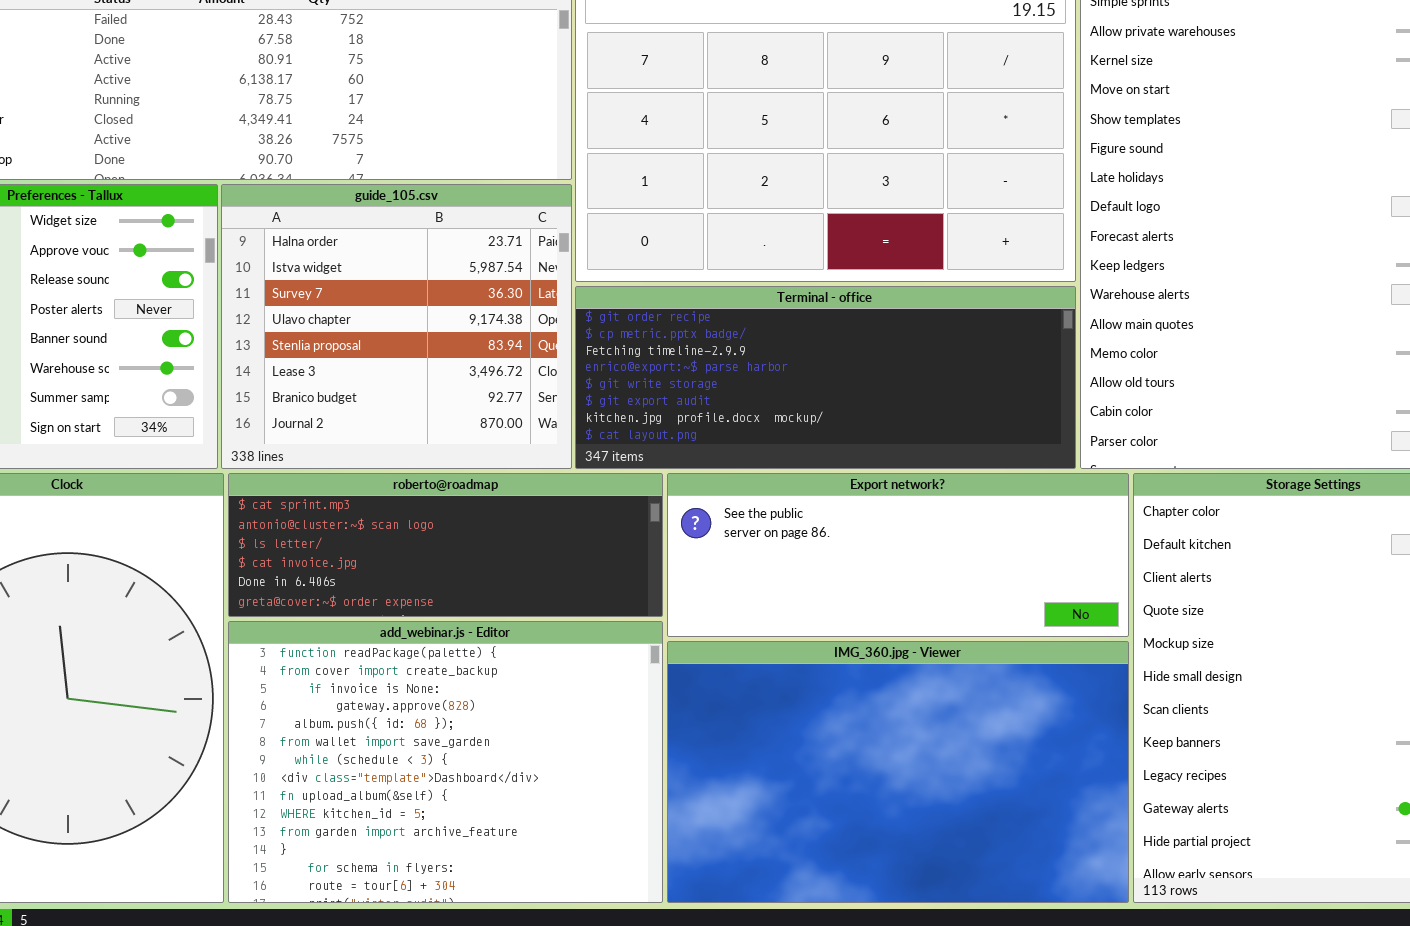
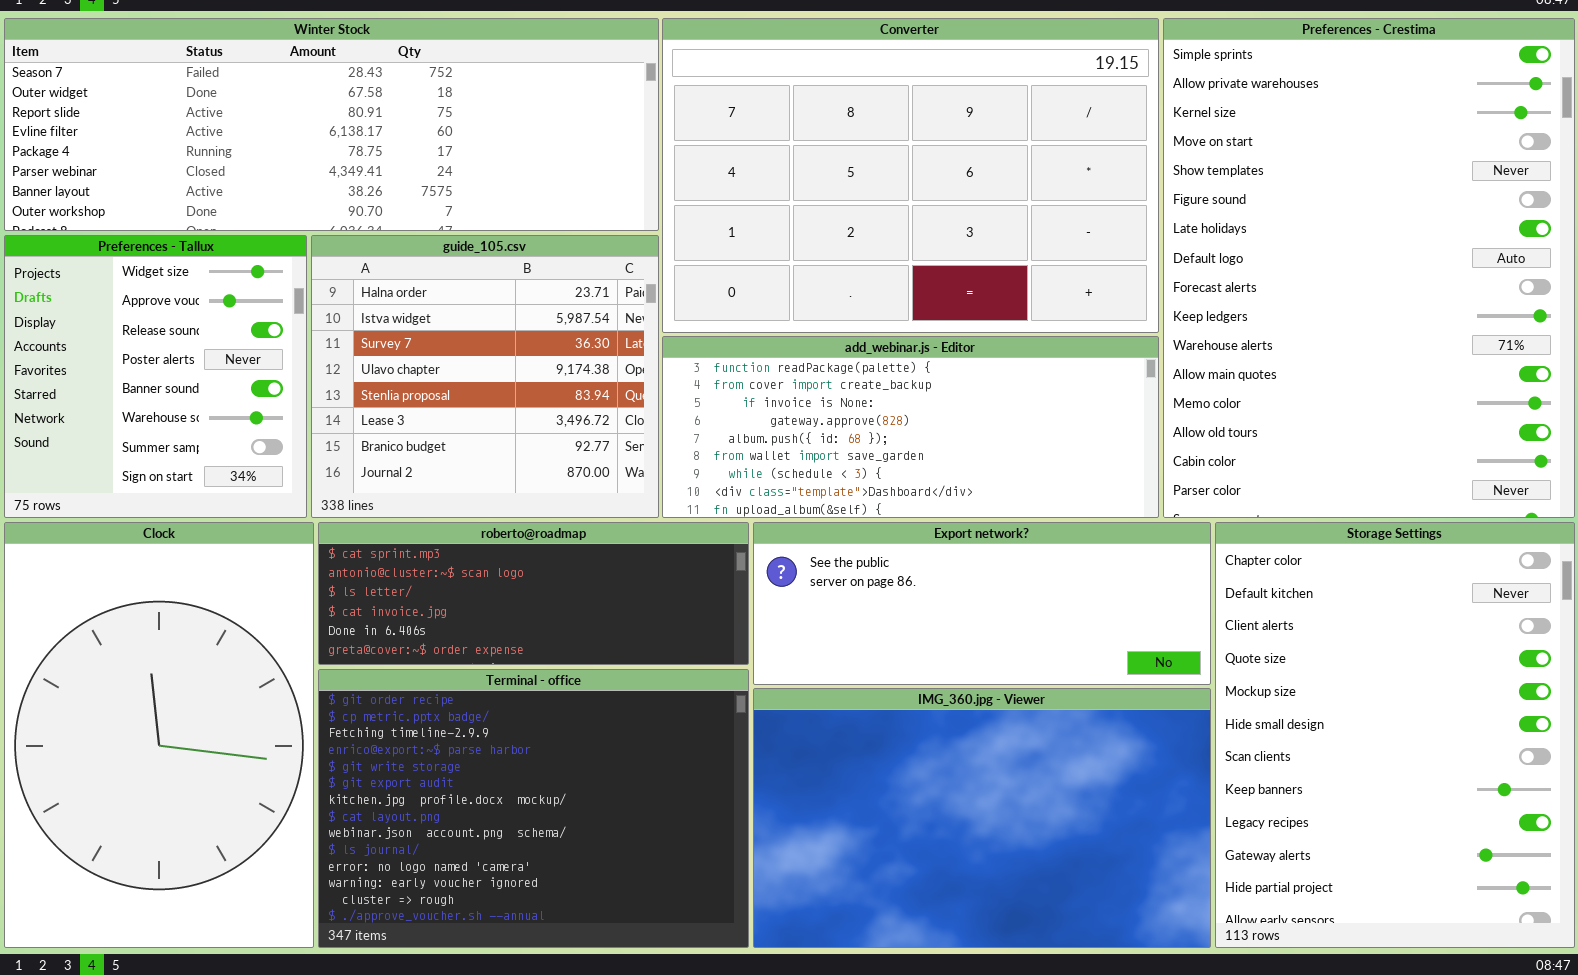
Terminal - office: [575,286,1076,469] -> [318,669,749,948], moved, resized
add_webinar.js - Editor: [228,621,663,903] -> [662,336,1159,518], moved, resized

